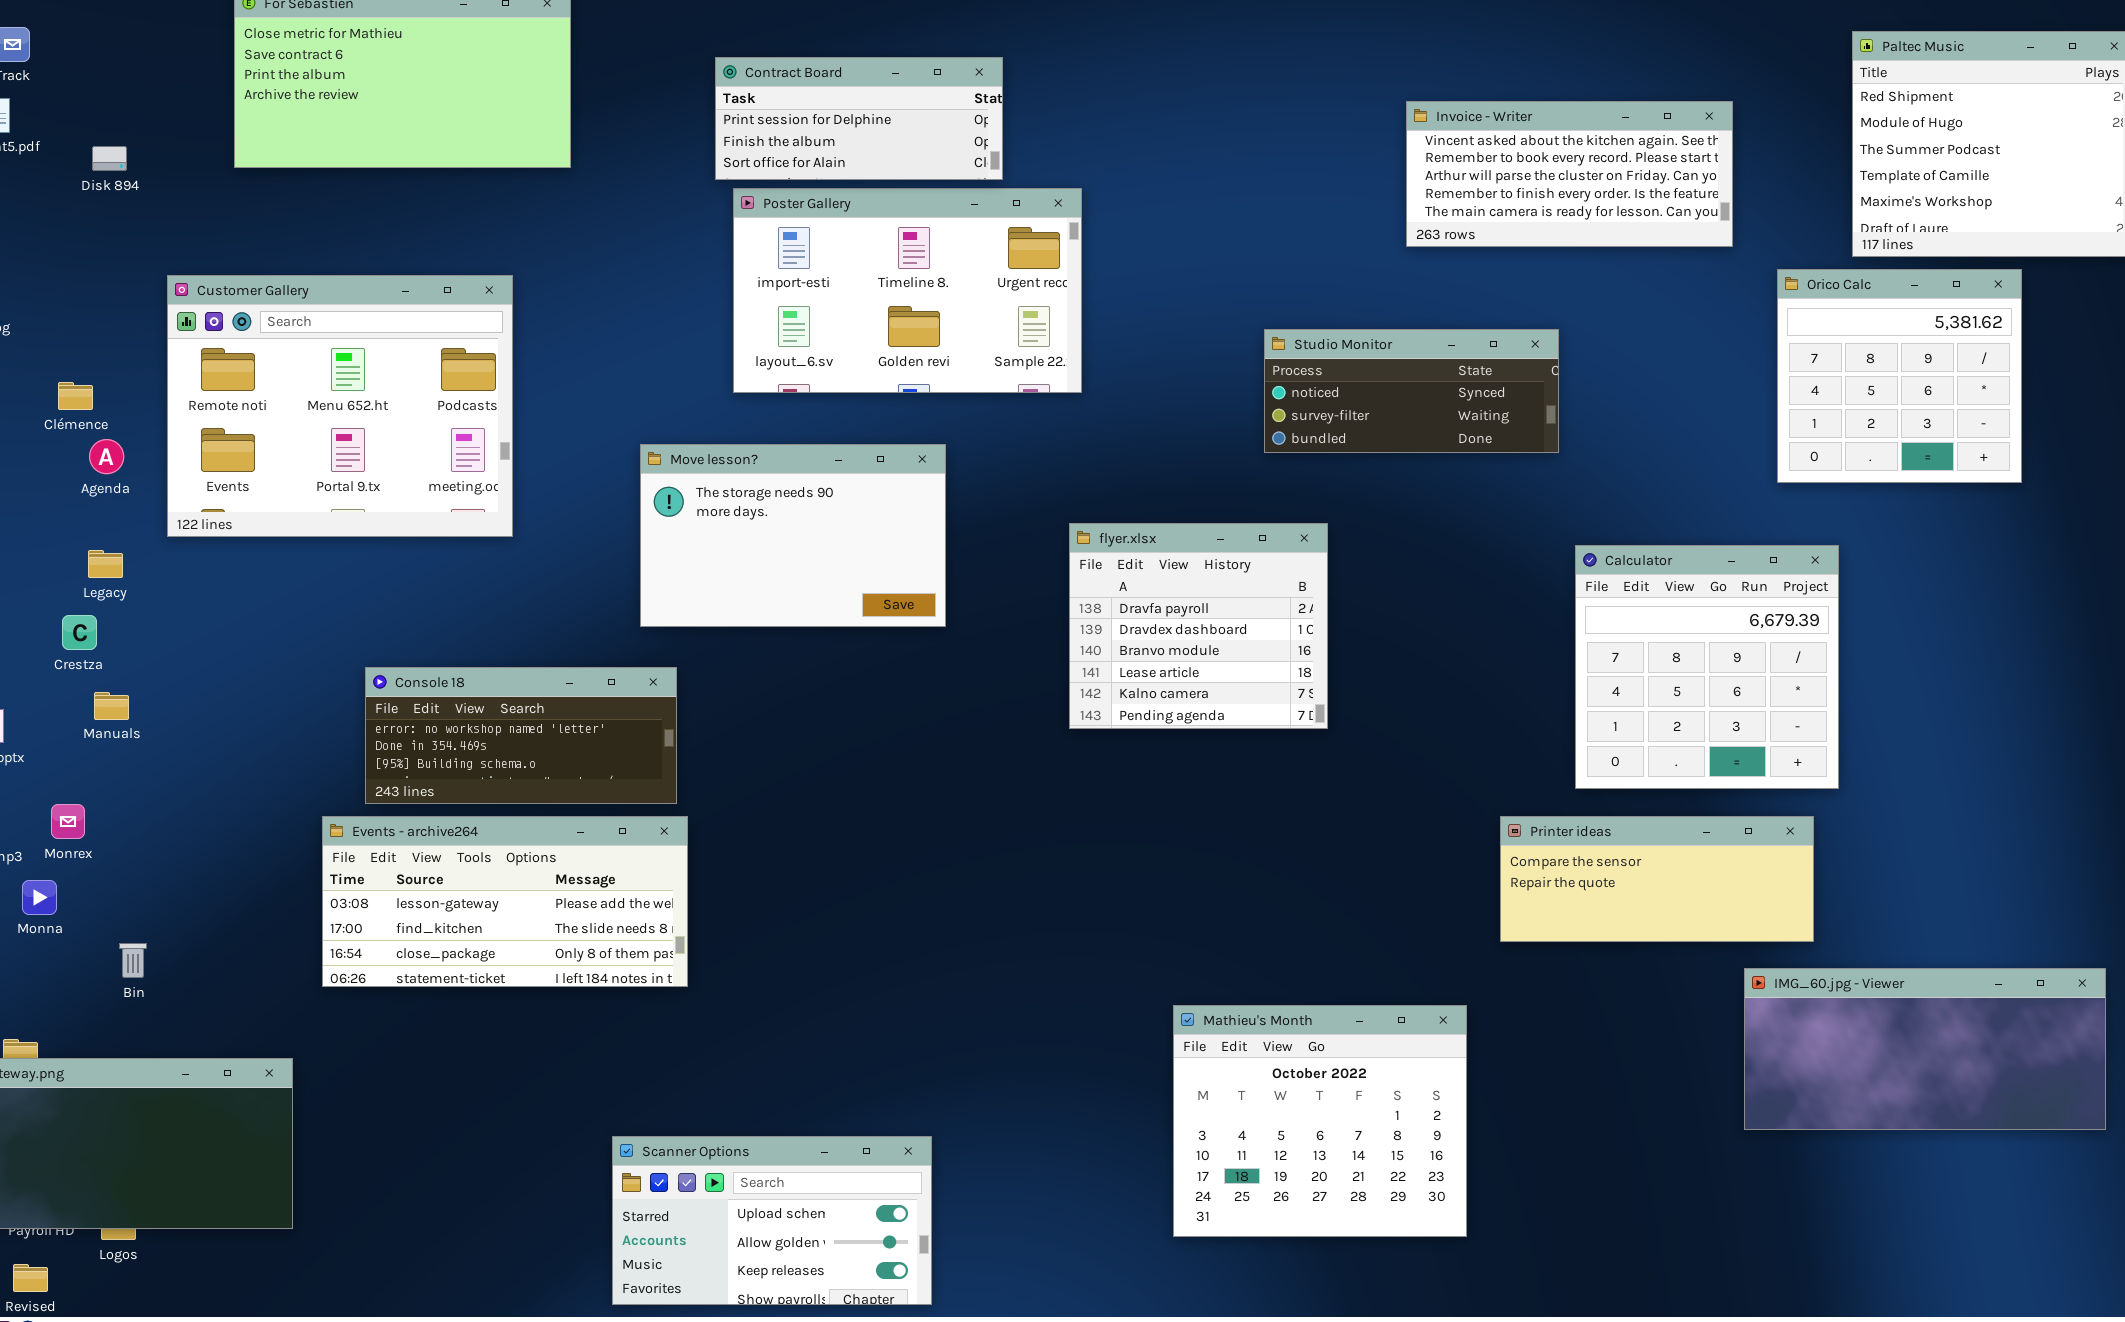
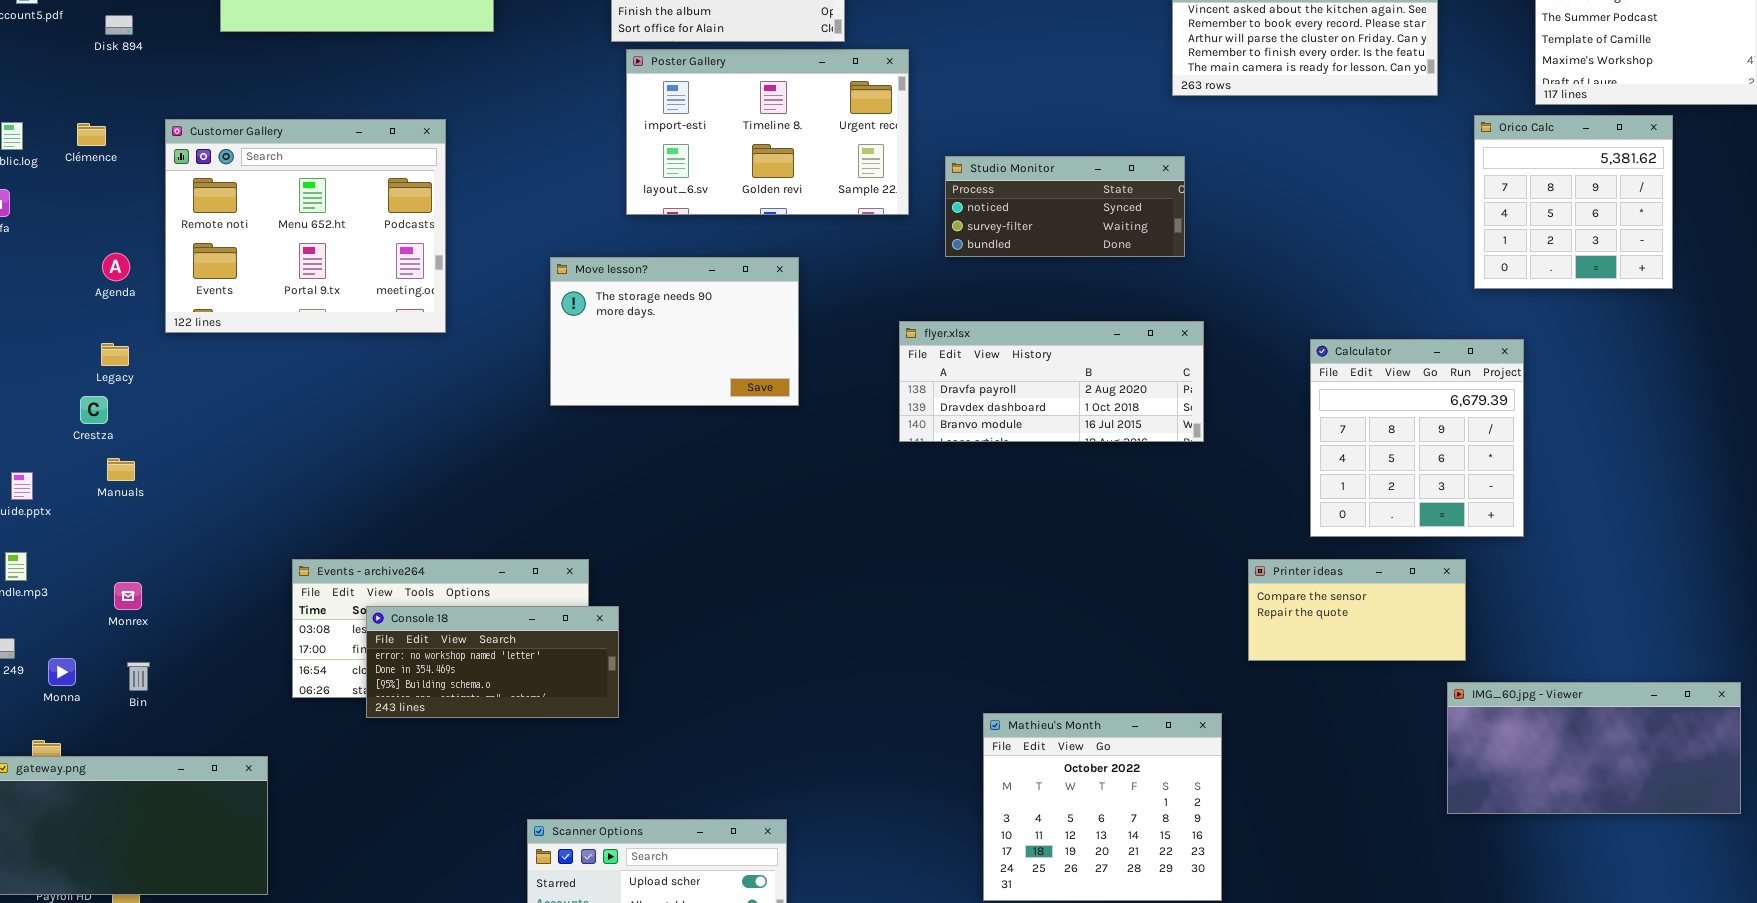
Studio Monitor: [1264,329,1559,453] -> [945,156,1185,257], moved
Clémence: [58,382,93,410] -> [77,123,106,146], moved
flyer.xlsx: [1069,523,1328,729] -> [899,321,1204,442], resized
Console 18: [365,667,677,804] -> [366,606,619,718], moved
Monrex: [51,804,85,839] -> [114,582,142,610], moved
Printer ideas: [1500,816,1814,942] -> [1248,559,1466,661], resized
Monna: [22,880,57,915] -> [48,658,76,686], moved

